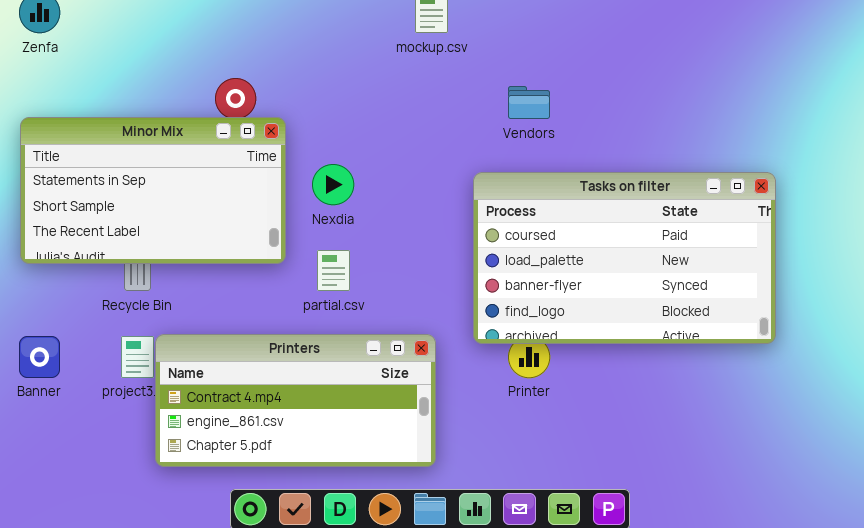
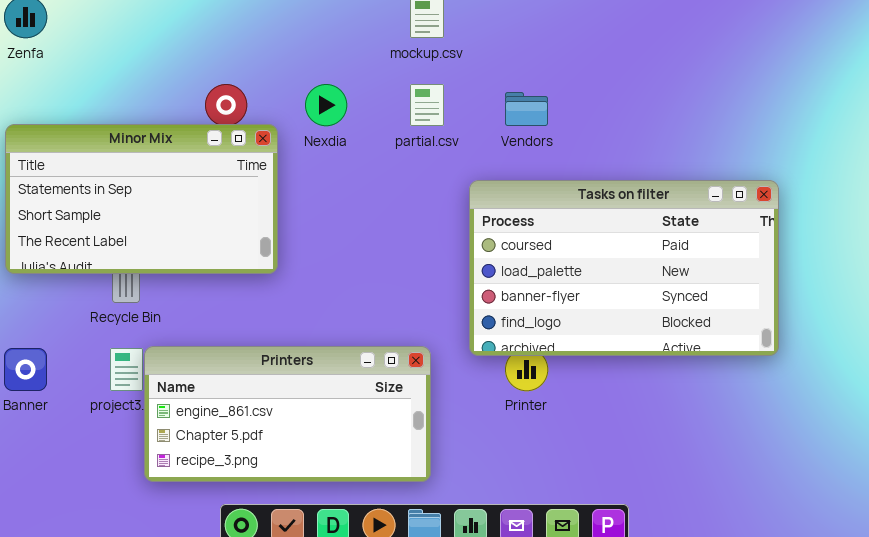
Nexdia: [312,164,354,205] -> [305,84,347,126], moved
partial.csv: [317,250,350,291] -> [410,84,444,126], moved
Printers: [155,334,436,467] -> [144,346,431,482], scrolled down 1 row

